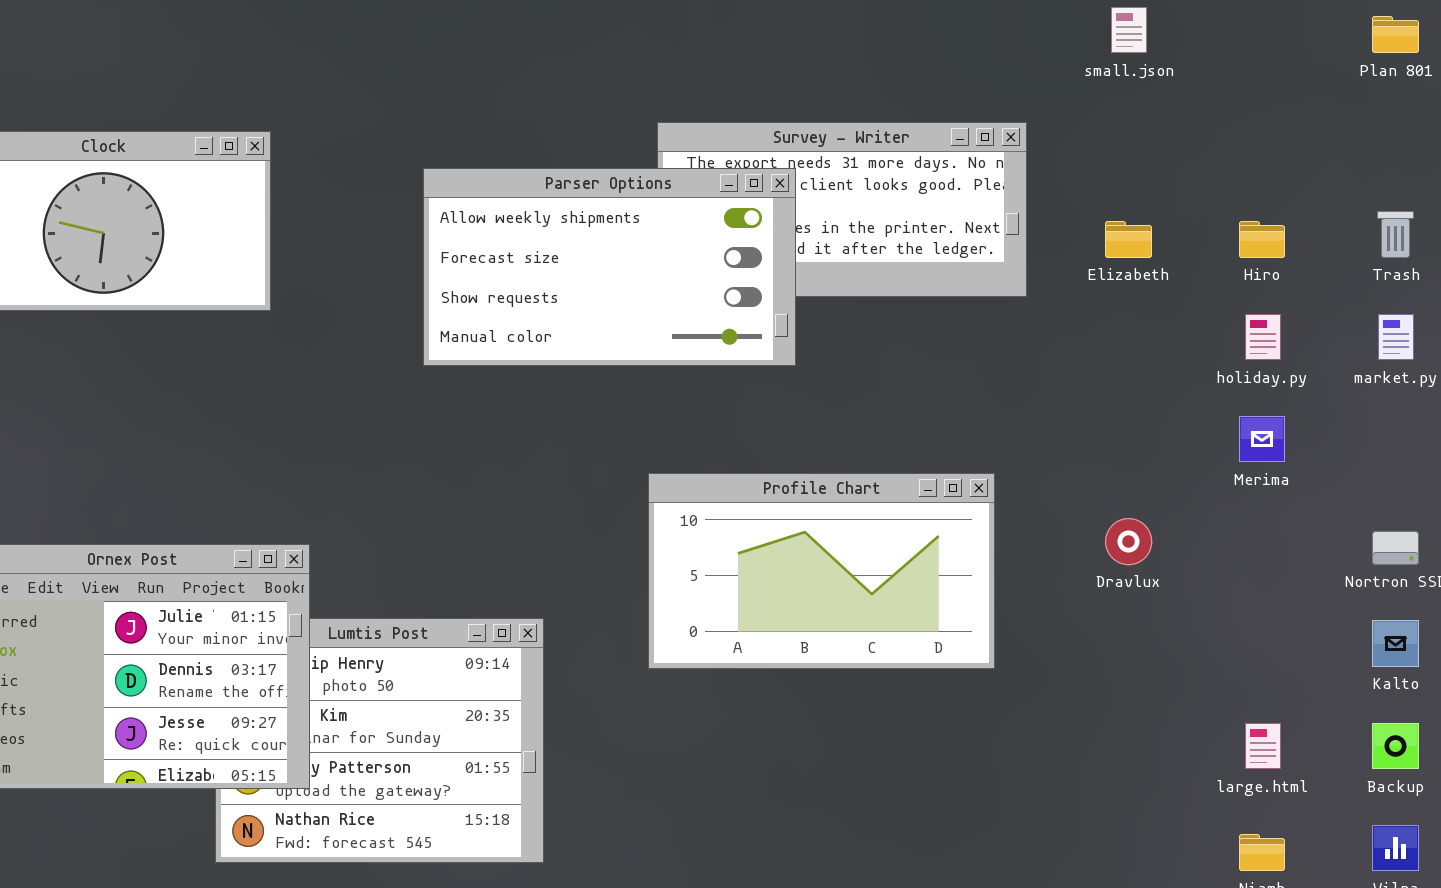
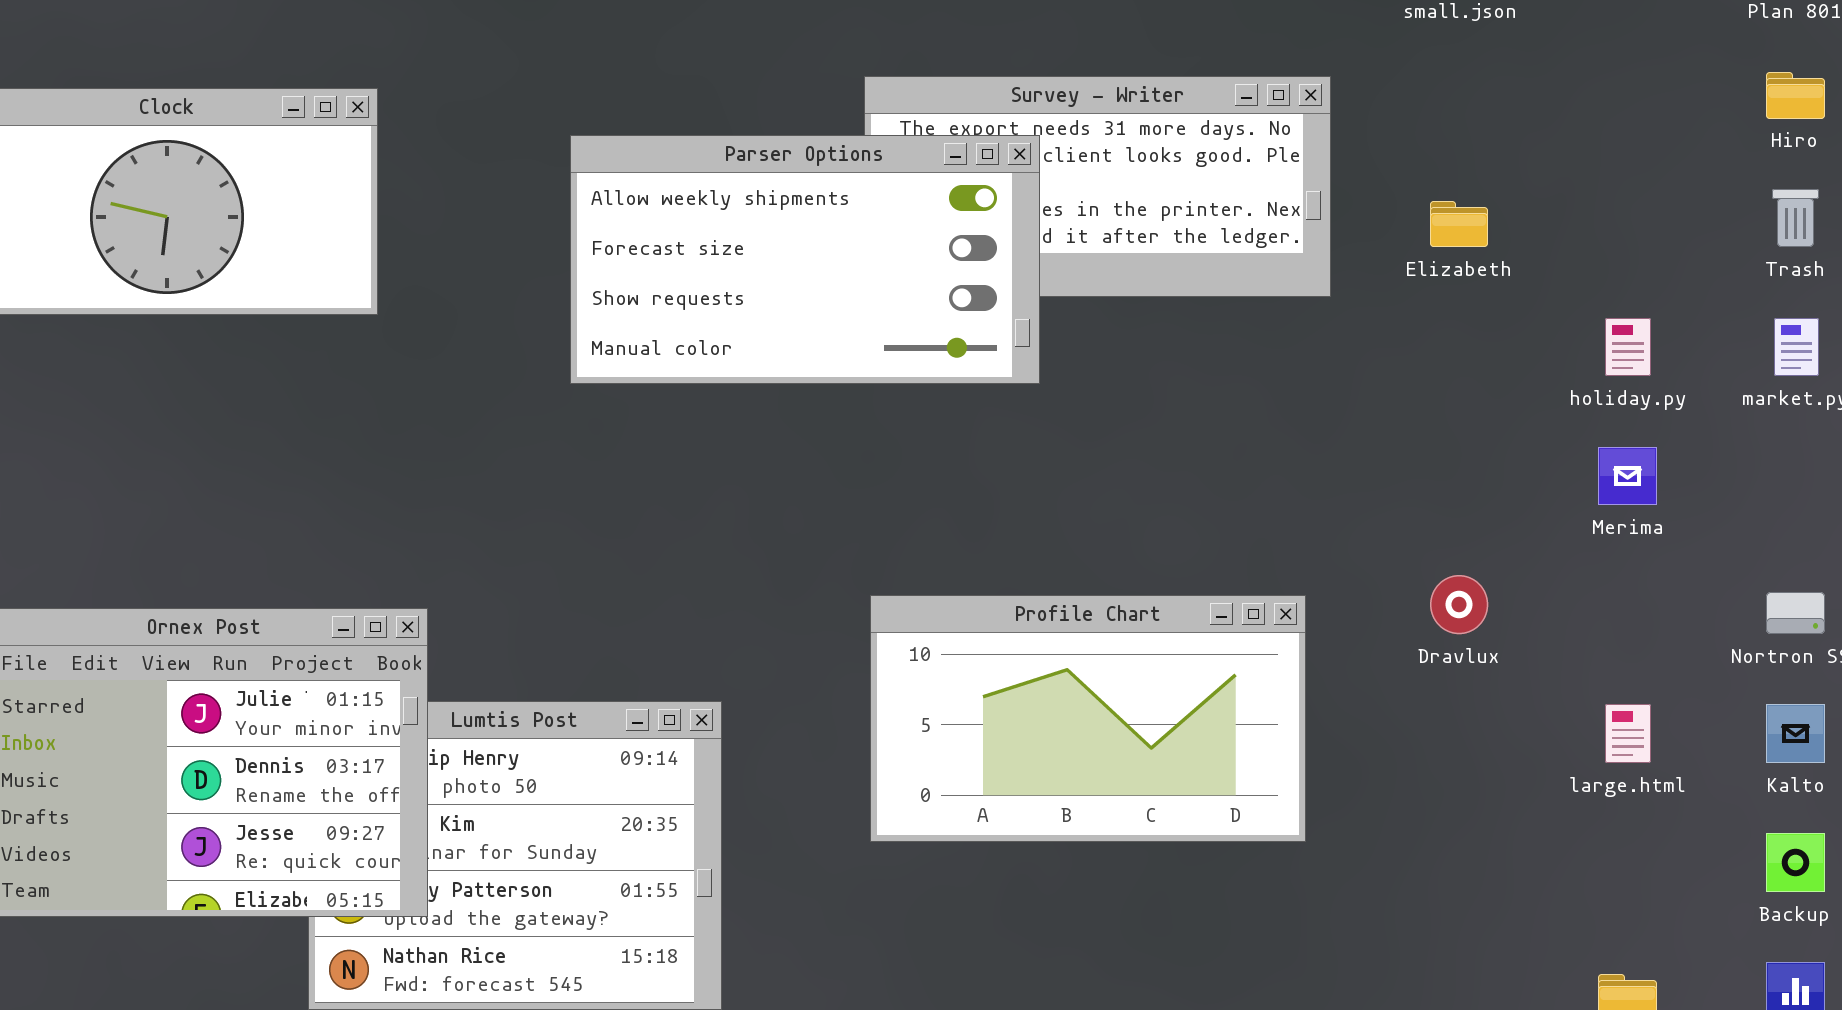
Hiro: [1239,221,1285,258] -> [1766,72,1825,119], moved
Profile Chart: [648,473,995,669] -> [870,595,1306,842], moved
large.html: [1245,723,1281,769] -> [1605,704,1651,763], moved

